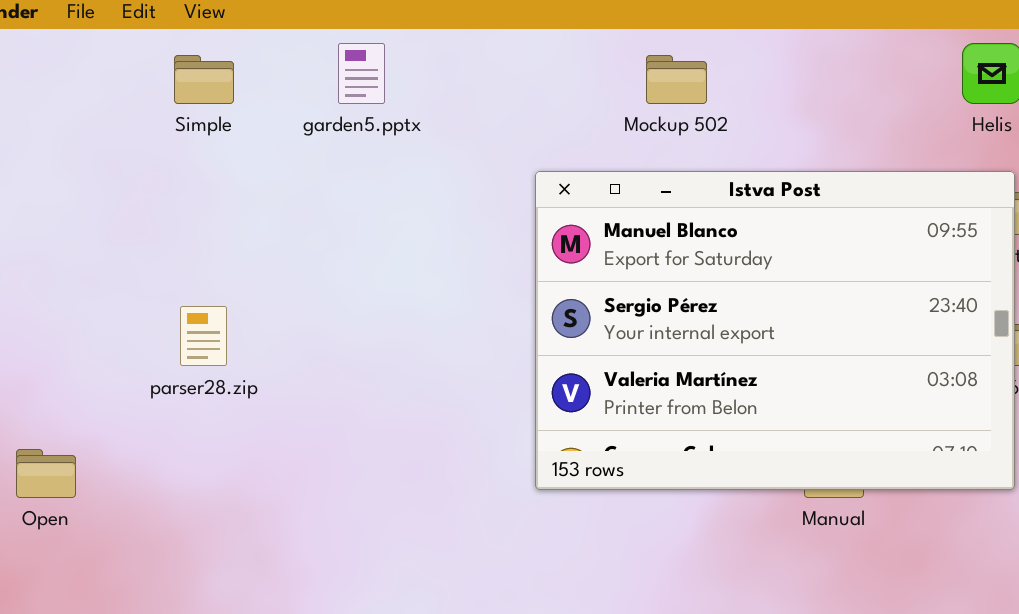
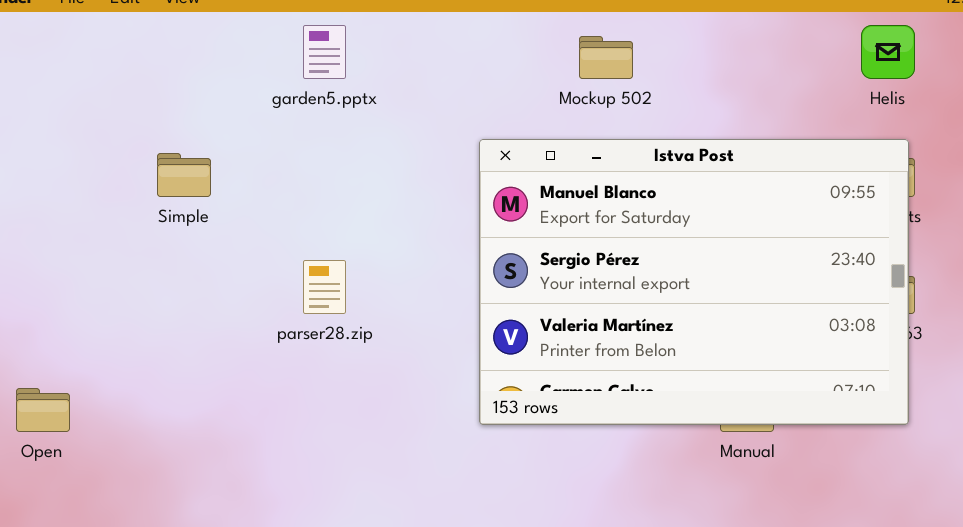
Simple: [174,55,234,104] -> [157,153,211,197], moved
parser28.zip: [180,306,227,366] -> [303,260,346,314], moved

